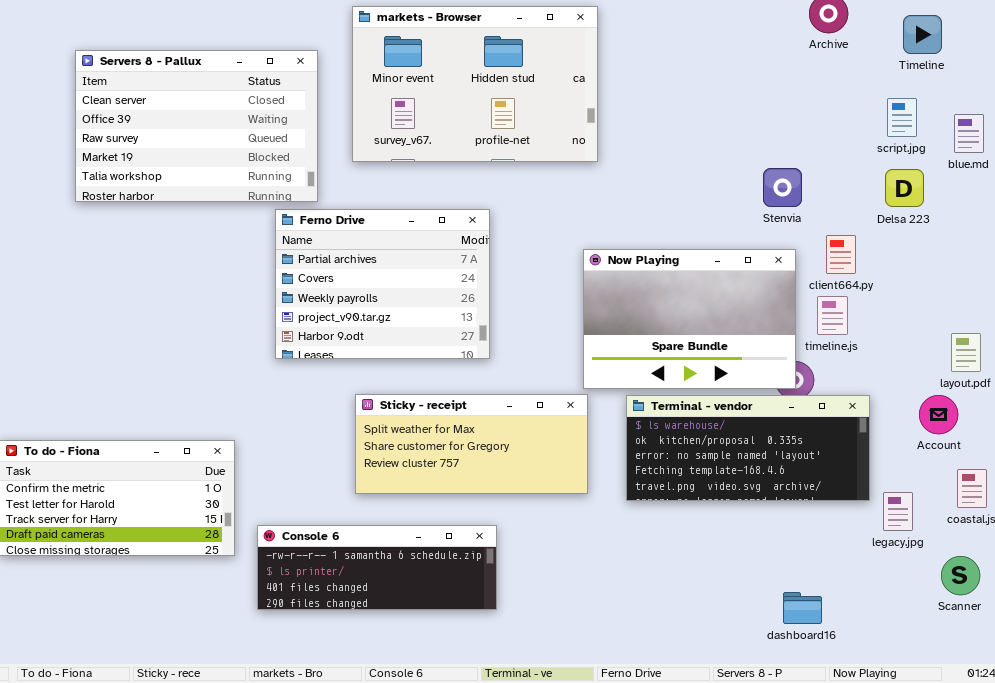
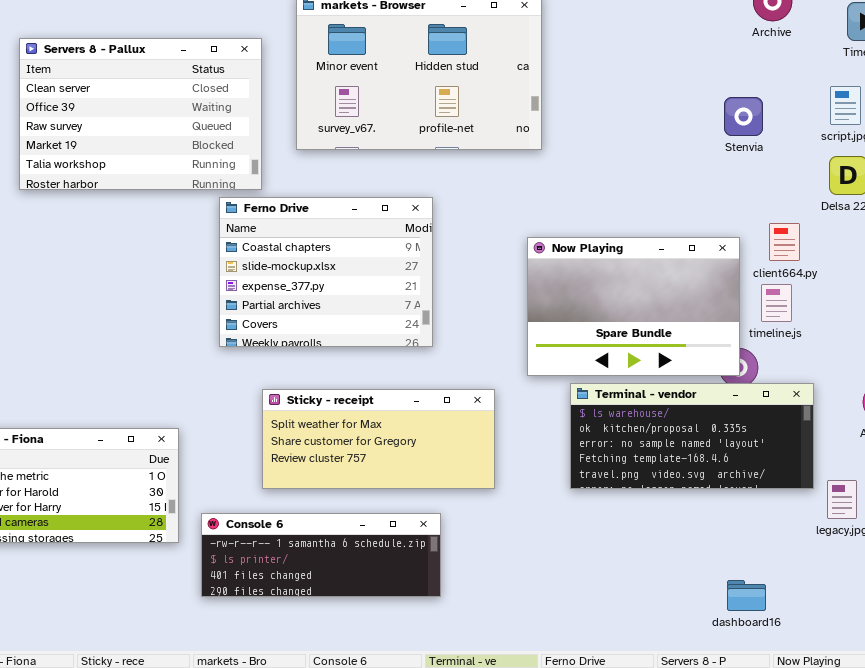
Stenvia: [763,168,802,207] -> [724,97,763,136], moved
Ferno Drive: [275,209,490,359] -> [219,197,433,347], scrolled up 3 rows
Sticky - receipt: [355,394,588,494] -> [262,389,495,489], moved

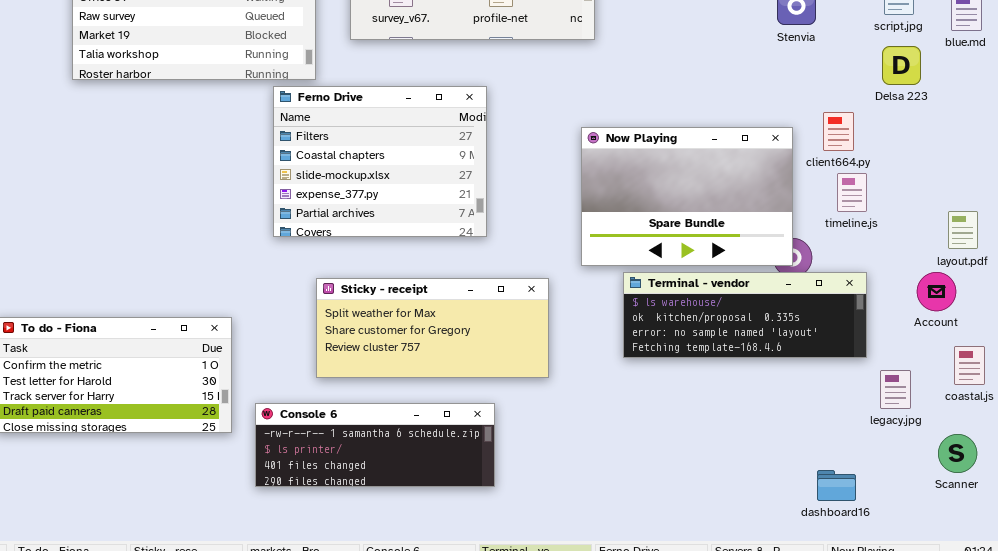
Ferno Drive: [219,197,433,347] -> [273,86,487,237], scrolled up 1 row
timeline.js: [761,284,792,322] -> [837,173,867,212], moved
Terminal - vendor: [570,383,814,489] -> [623,272,867,358], resized
dashboard16: [727,580,766,611] -> [817,470,856,501], moved

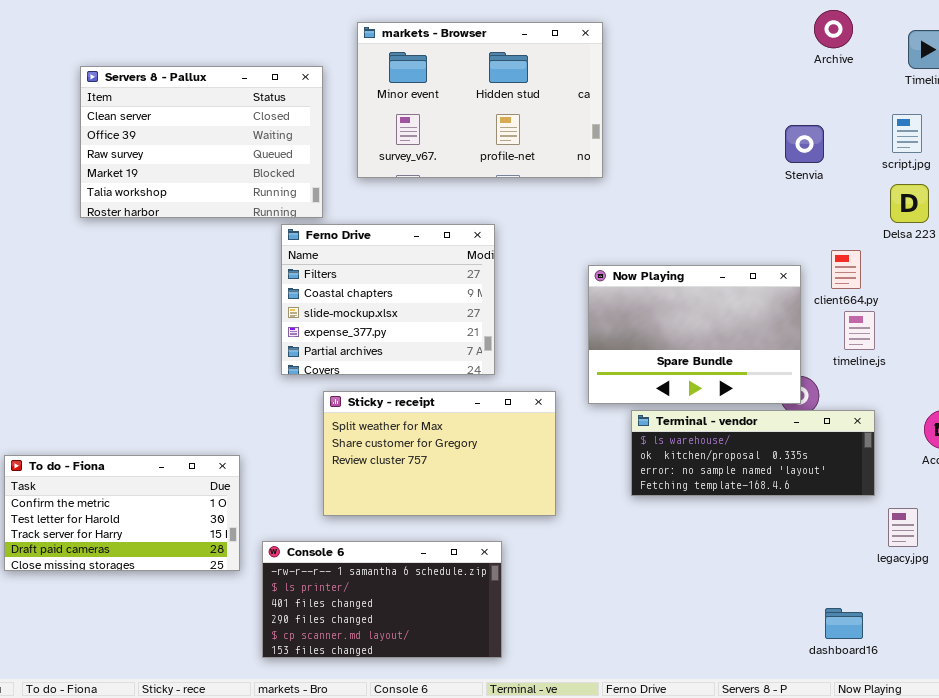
Sticky - receipt: [316,278,549,378] -> [323,391,556,516], resized
Console 6: [255,403,495,487] -> [262,541,502,658], resized

